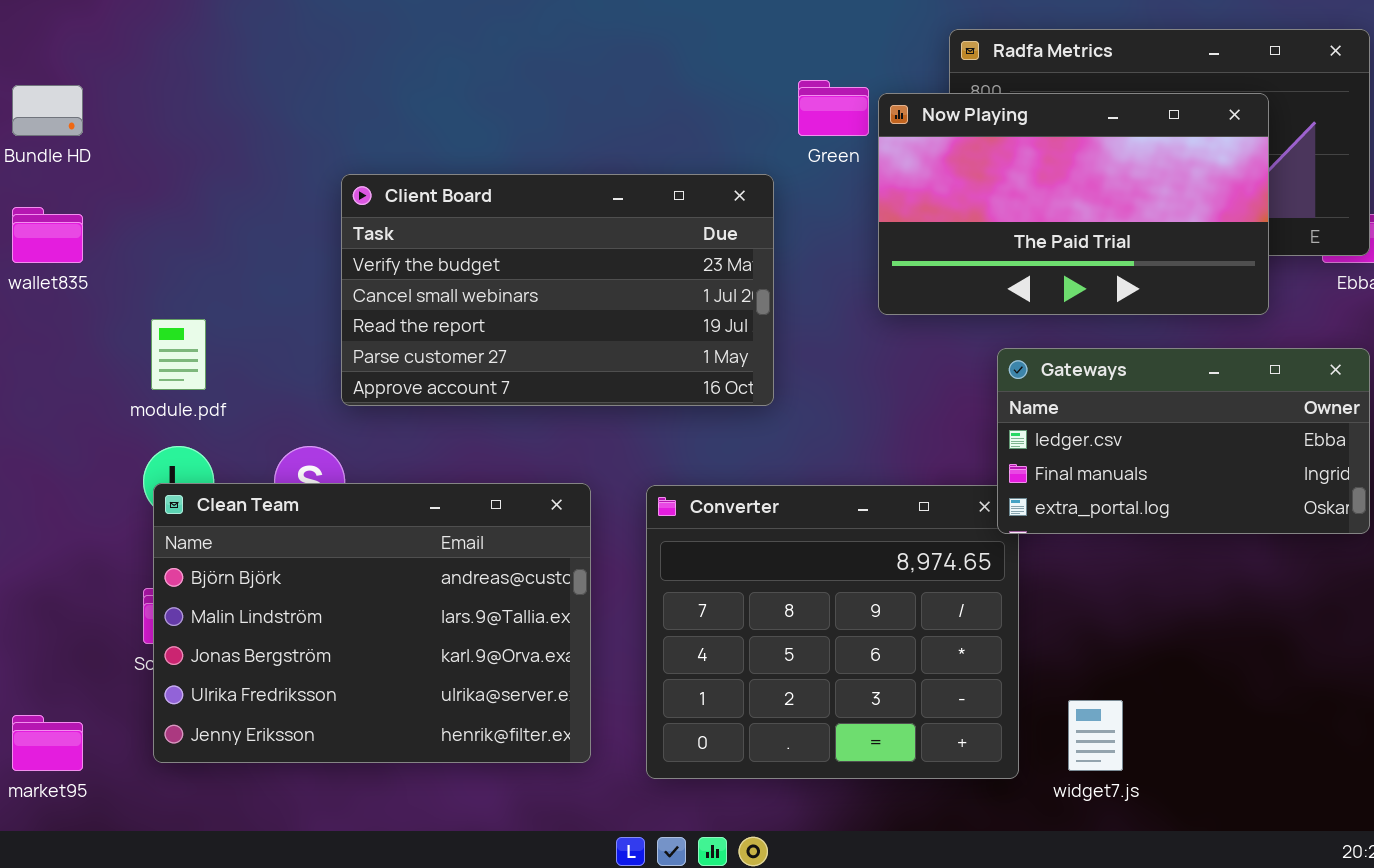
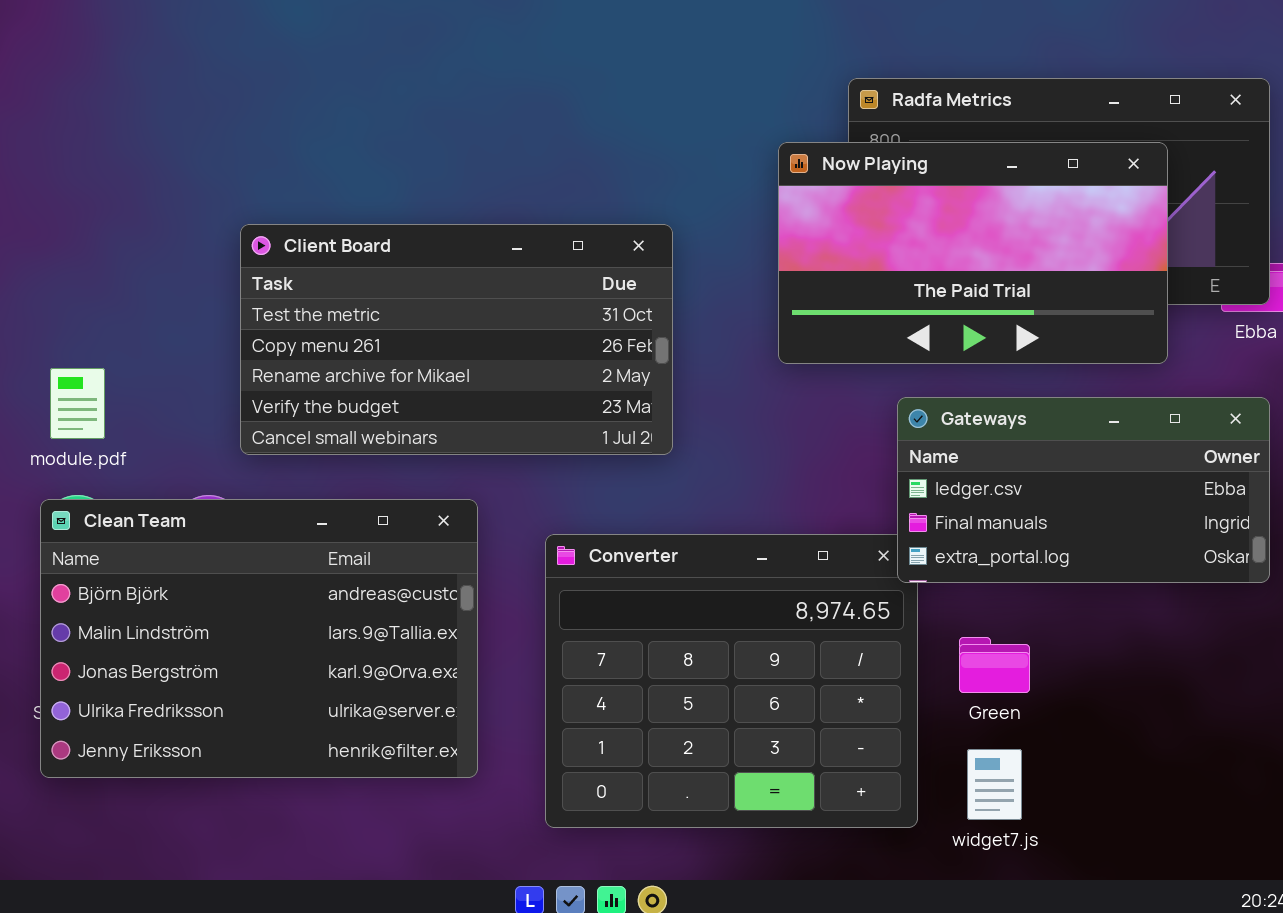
Green: [798,80,869,136] -> [959,637,1030,693], moved
Client Board: [341,174,774,406] -> [240,224,673,455], scrolled up 3 rows
Clean Team: [153,483,591,763] -> [40,499,478,778], moved

